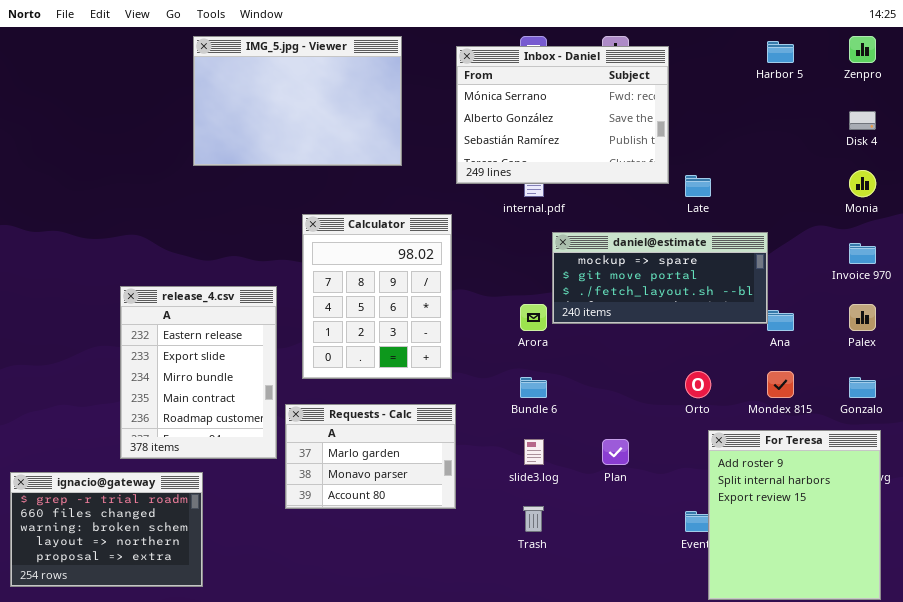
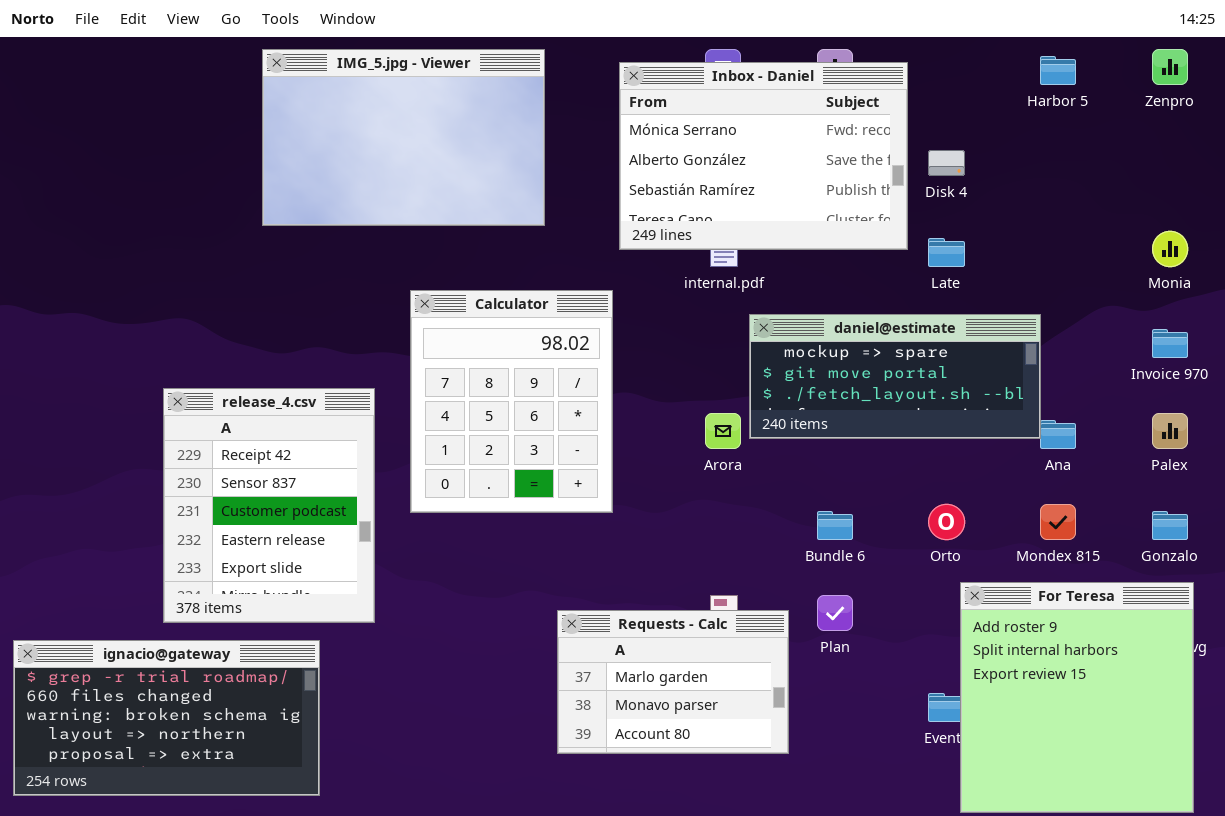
Disk 4: [849,111,876,130] -> [928,150,965,176], moved
release_4.csv: [120,286,277,459] -> [163,388,375,623], scrolled up 3 rows
Bundle 6: [520,377,547,398] -> [817,511,853,540], moved
Requests - Calc: [285,404,456,509] -> [557,610,789,754], moved
ignacio@gateway: [10,472,203,587] -> [13,640,320,796], resized

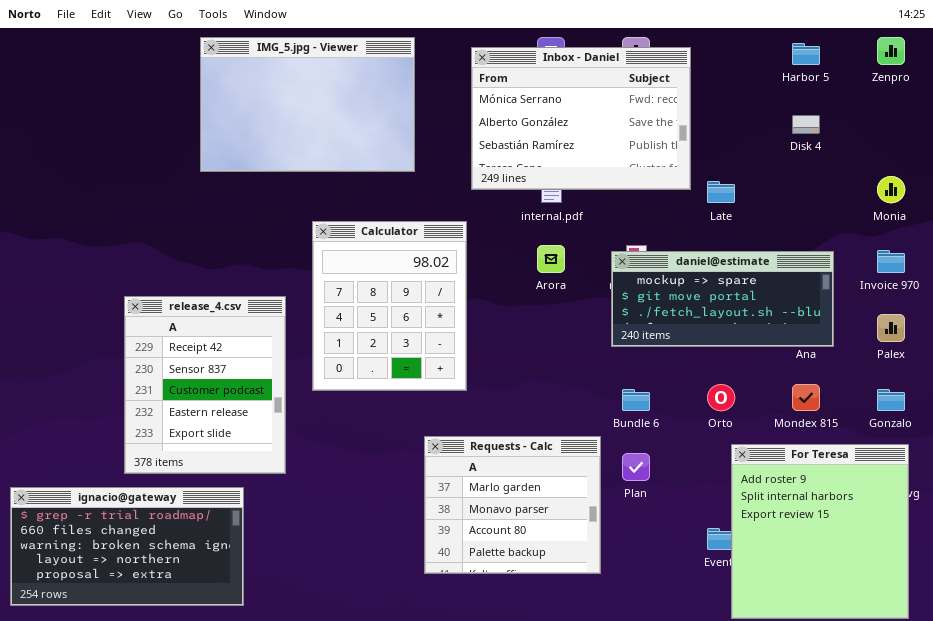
Disk 4: [928,150,965,176] -> [792,115,820,134], moved
daniel@estimate: [749,314,1041,439] -> [611,251,834,347], moved
Arora: [705,413,741,449] -> [537,245,565,273], moved
Requests - Calc: [557,610,789,754] -> [424,436,601,574], resized

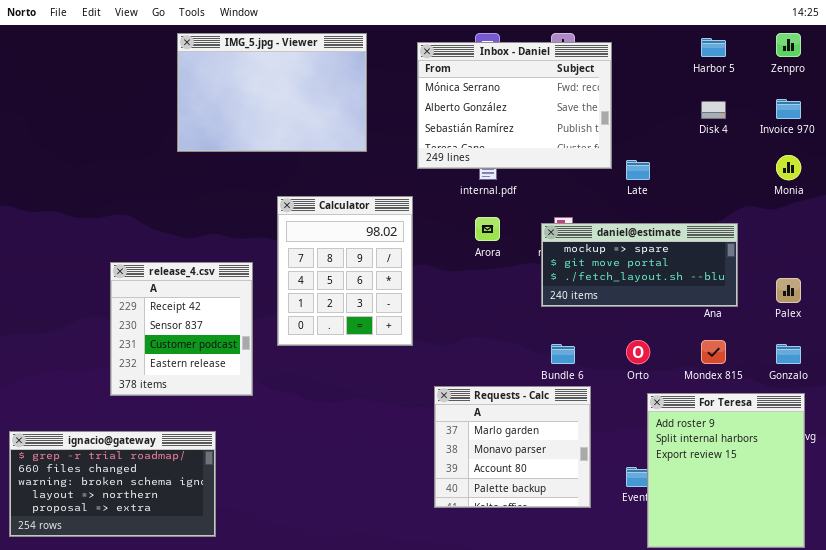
Invoice 970: [877,250,905,273] -> [776,99,801,119], moved
release_4.csv: [124,296,286,474] -> [110,262,253,396], resized
Requests - Calc: [424,436,601,574] -> [434,386,591,508], moved

